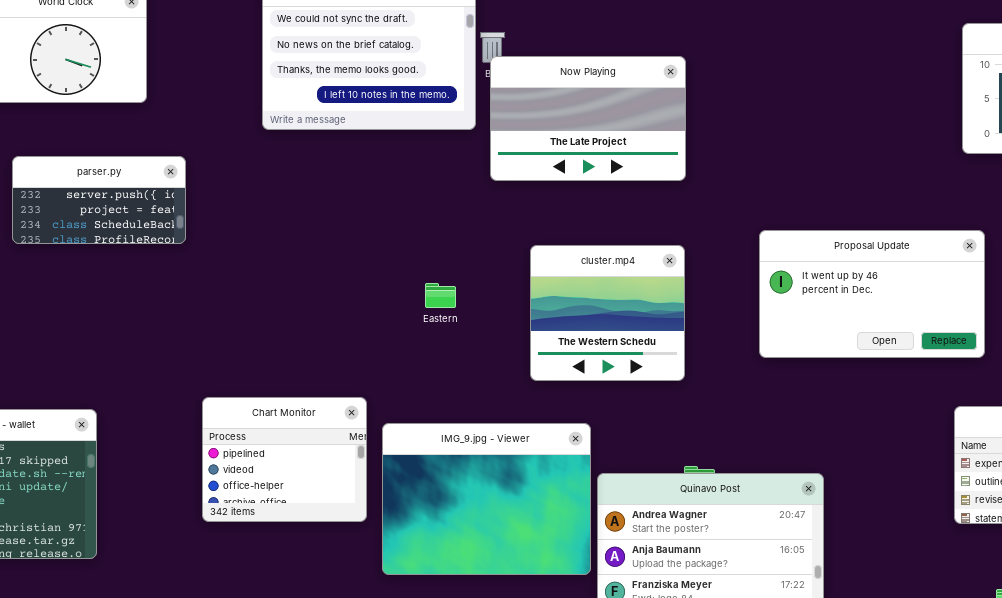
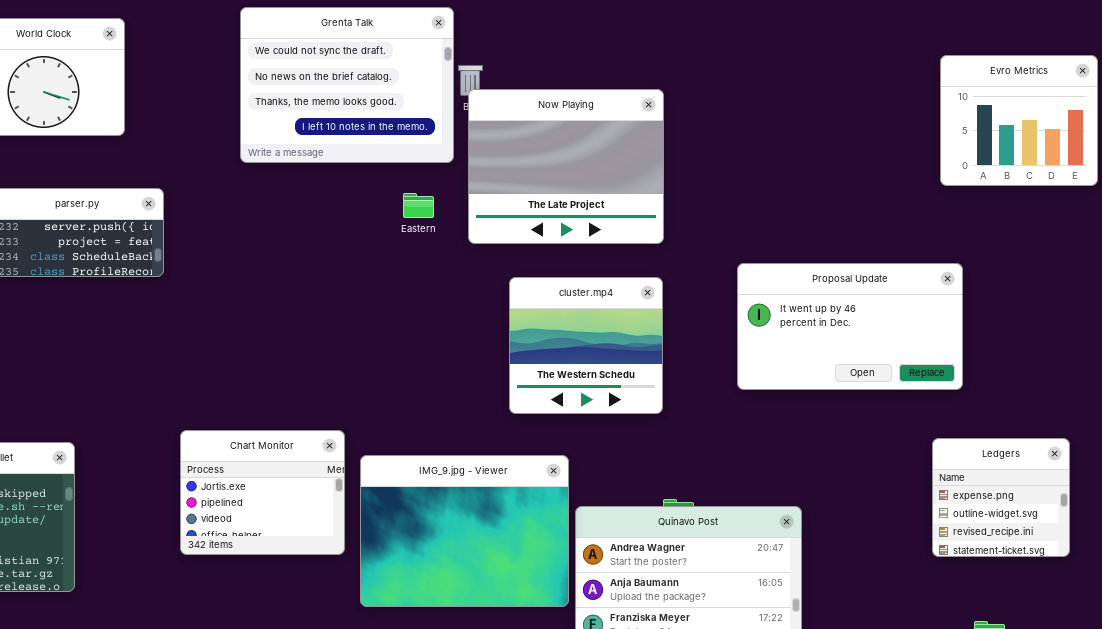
Now Playing: [490,56,686,181] -> [468,89,664,244], resized
Eastern: [425,283,456,308] -> [403,193,434,218], moved
Chart Monitor: [202,397,367,522] -> [180,430,345,555], scrolled up 1 row

